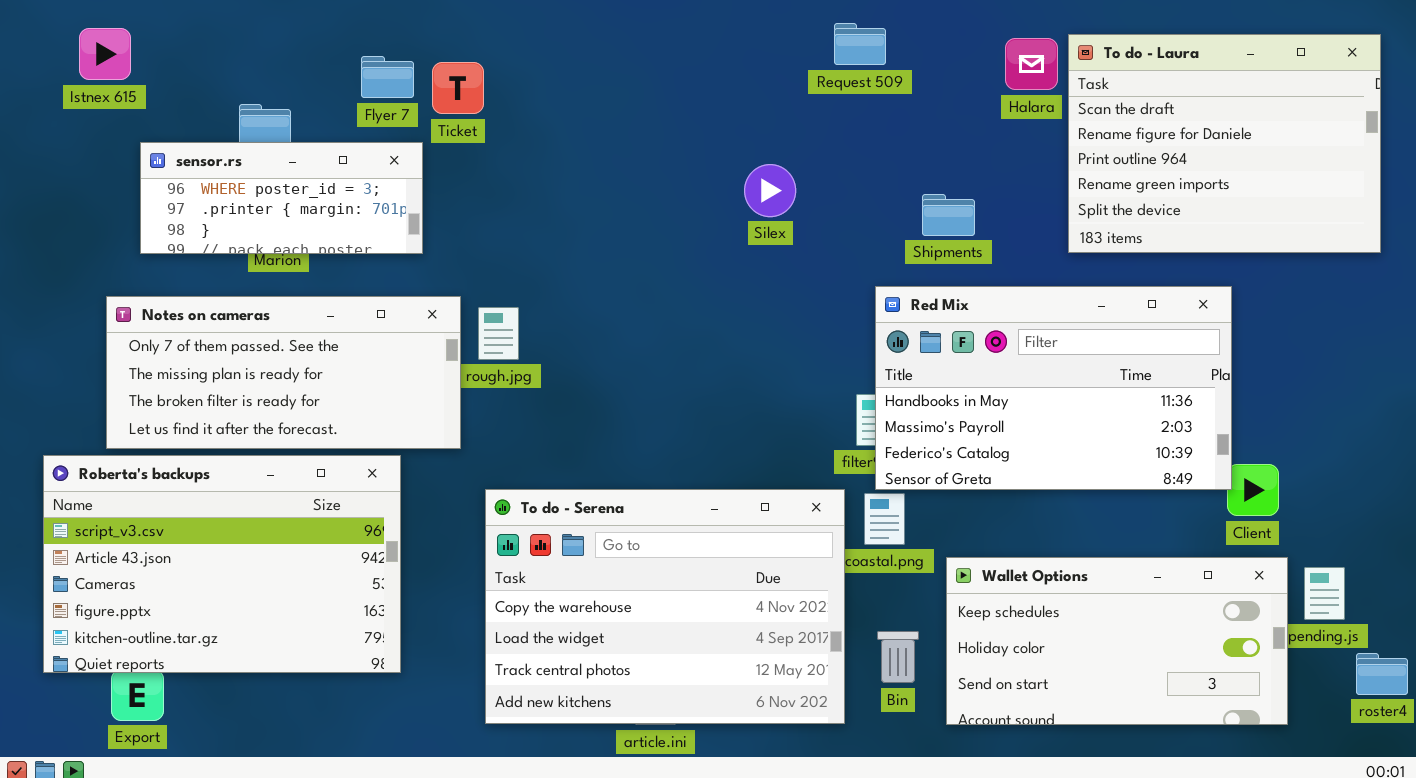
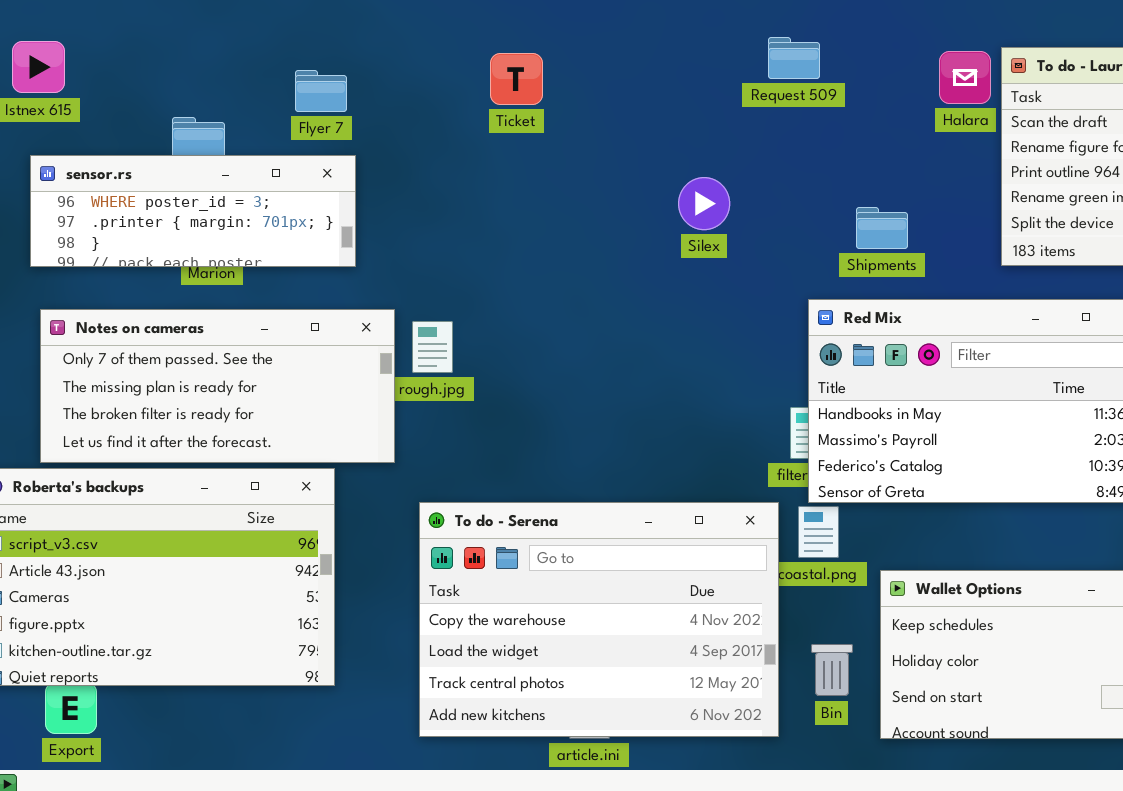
Ticket: [432,62,484,114] -> [490,53,543,105], moved
sensor.rs: [140,142,423,254] -> [30,155,356,267], resized

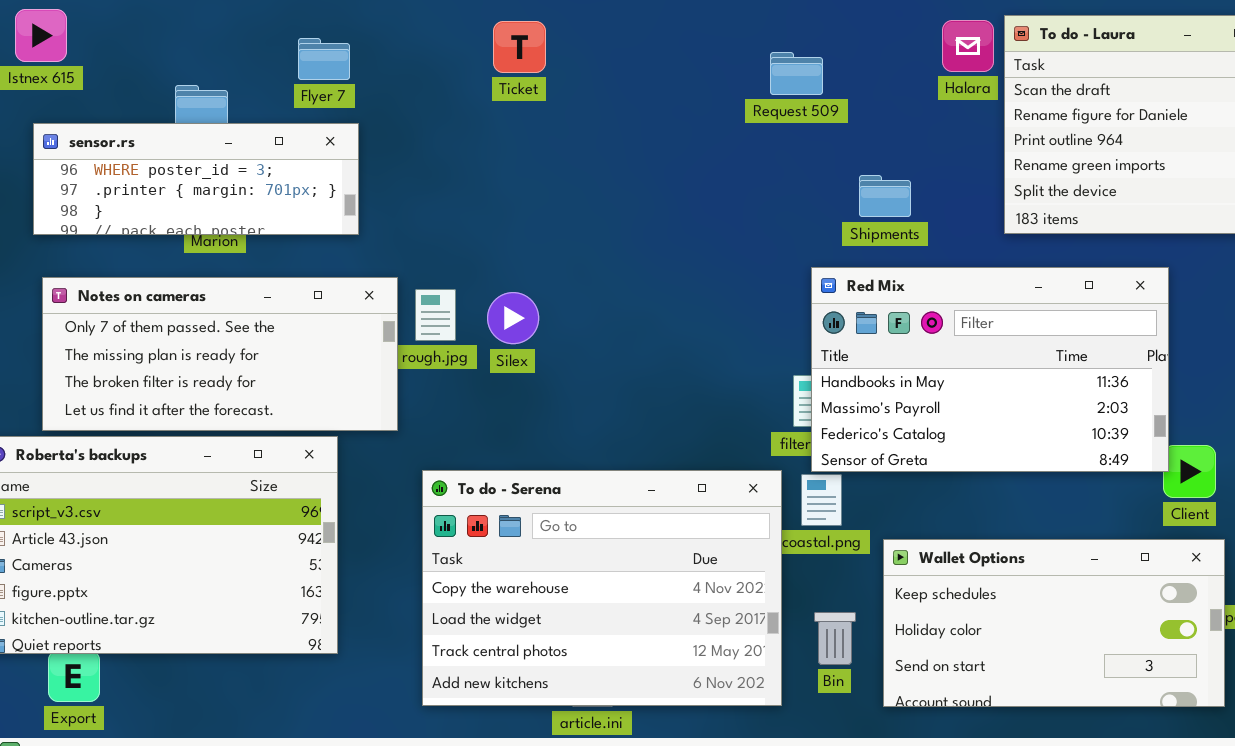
Request 509: [768,37,820,79] -> [770,52,823,95], moved
Silex: [678,177,730,230] -> [487,292,539,344], moved

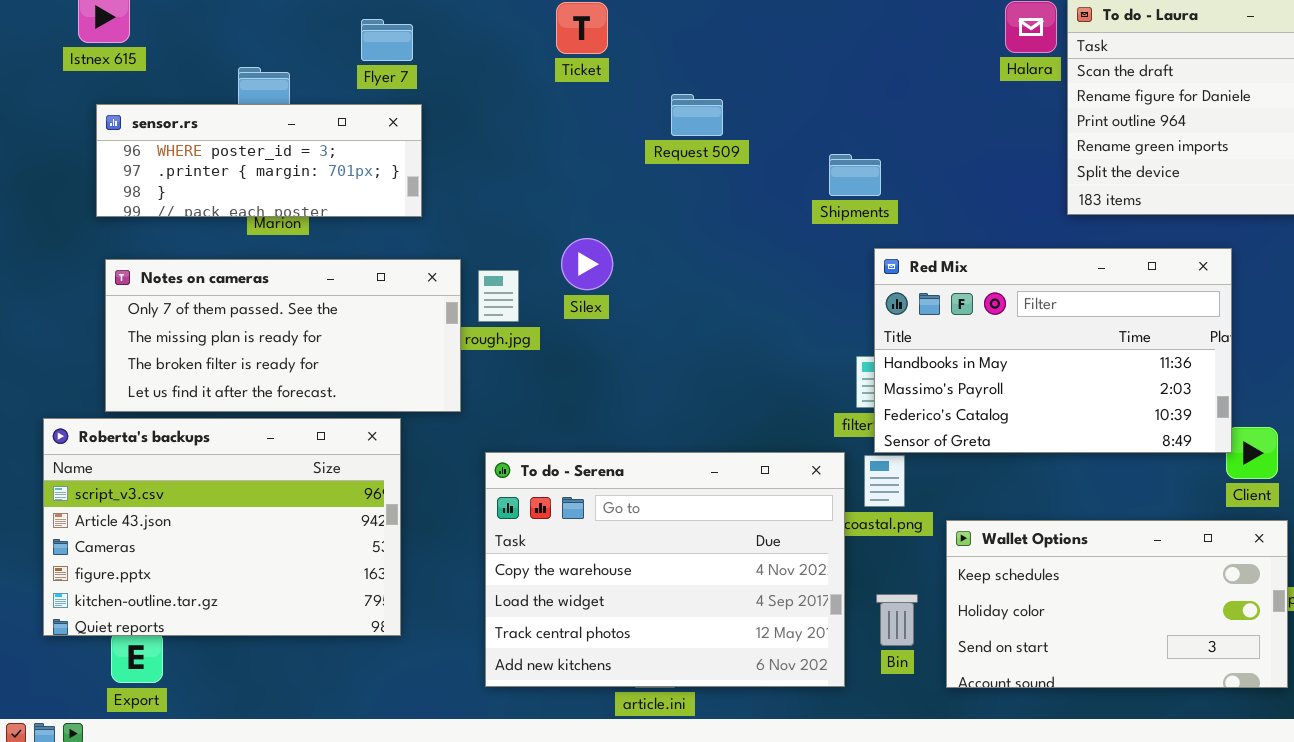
Request 509: [770,52,823,95] -> [671,94,723,136], moved
Shipments: [859,175,911,217] -> [829,154,881,196], moved
Silex: [487,292,539,344] -> [561,238,613,290], moved

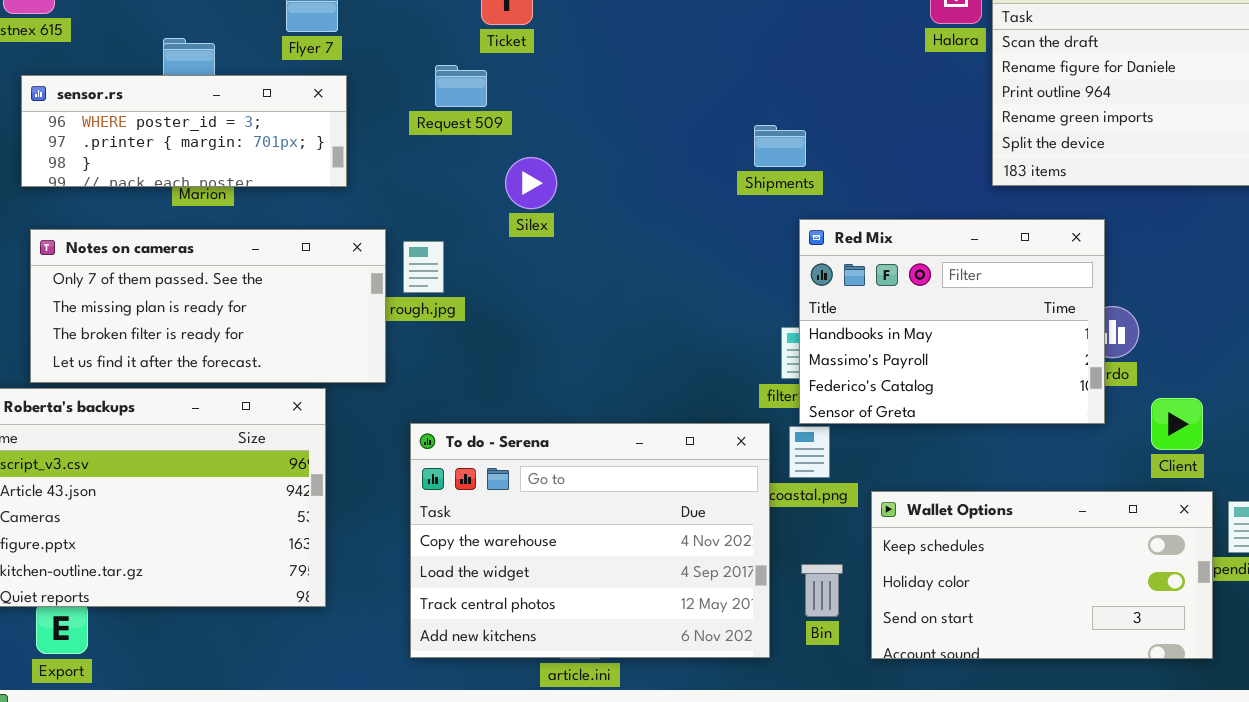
Request 509: [671,94,723,136] -> [435,65,487,107], moved
Silex: [561,238,613,290] -> [505,157,557,209], moved
Red Mix: [874,248,1232,453] -> [799,219,1105,424], resized

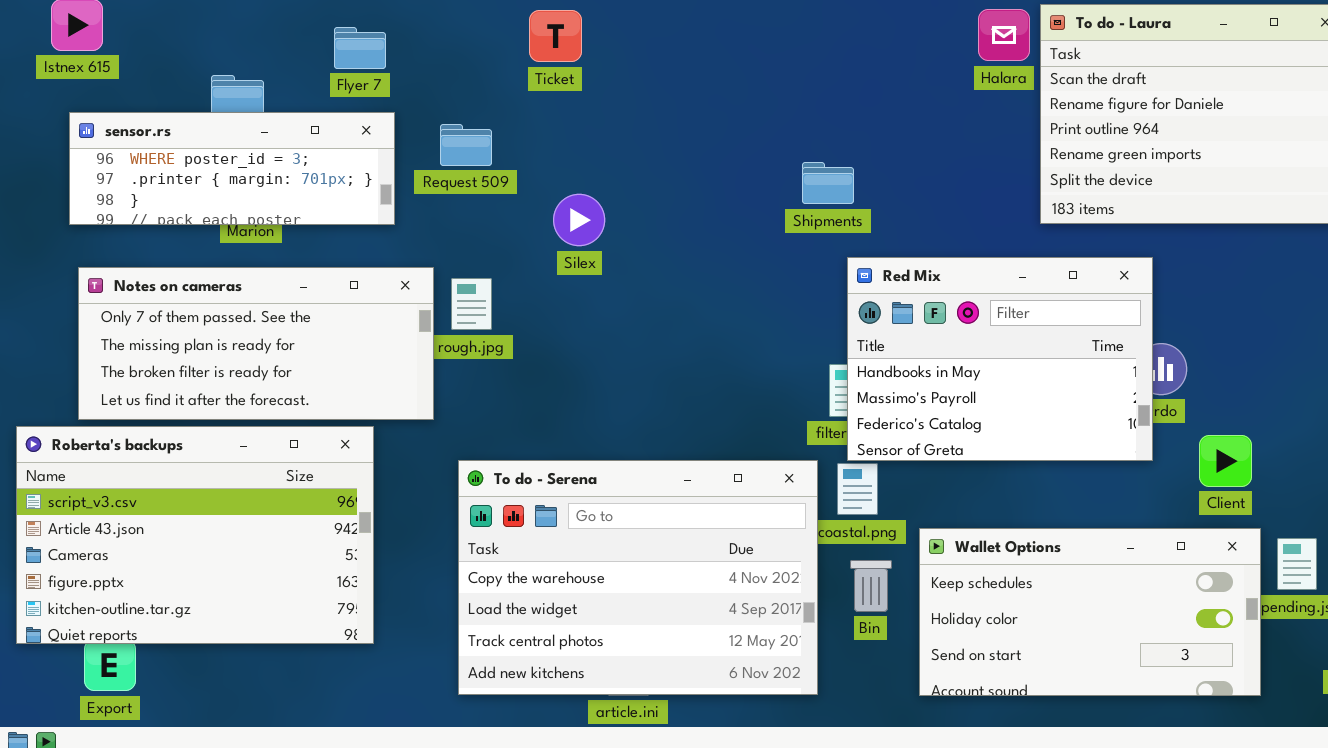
Request 509: [435,65,487,107] -> [440,124,492,166], moved
Bin: [801,564,843,617] -> [850,560,892,612], moved

